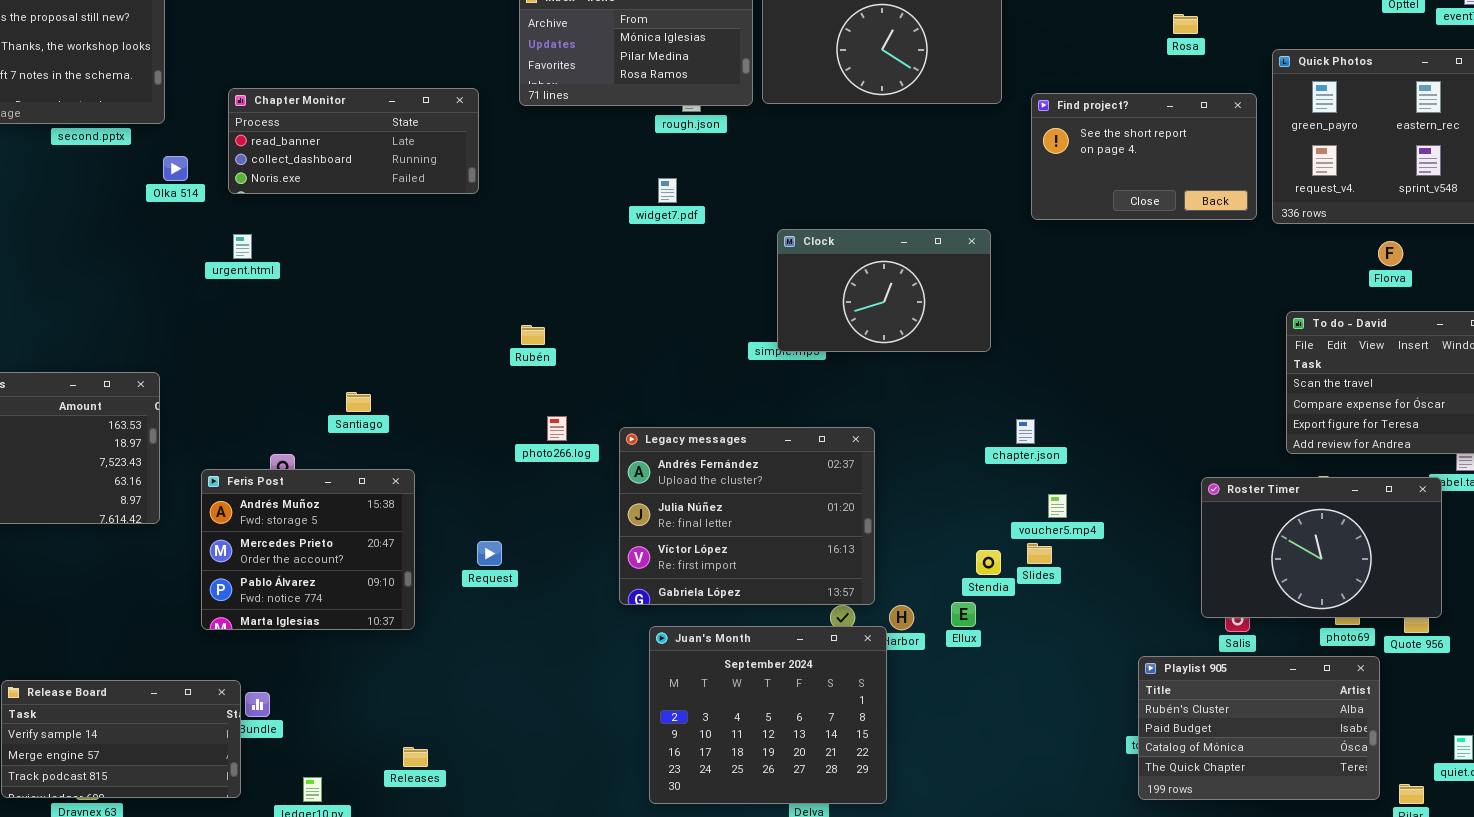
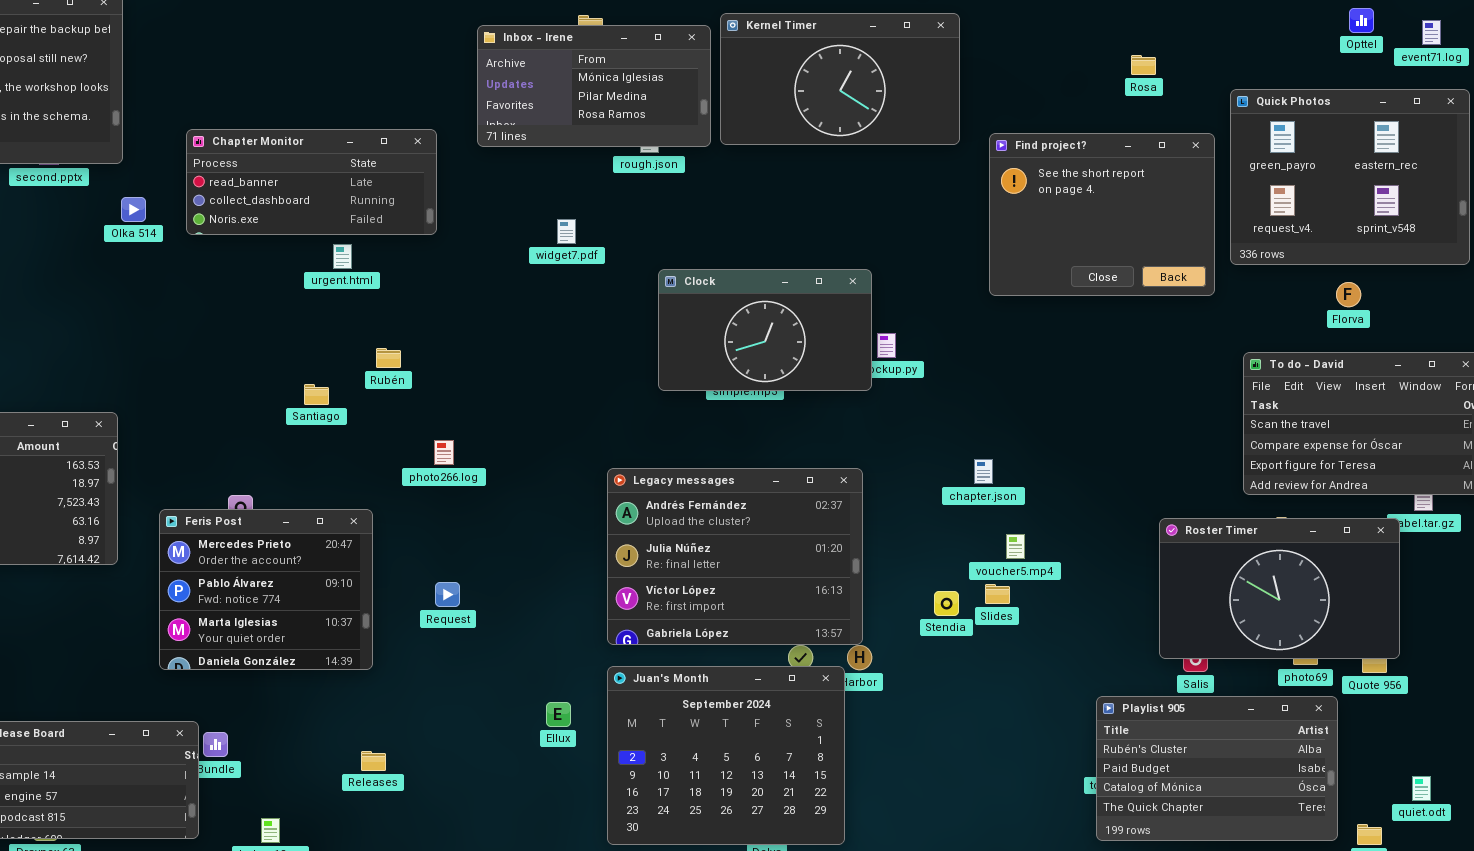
Find project?: [1031,93,1257,220] -> [989,133,1215,296], resized
widget7.pdf: [658,178,677,203] -> [557,219,576,244], moved
Clock: [777,229,991,352] -> [658,269,872,391], moved
urgent.html: [233,234,252,259] -> [333,244,352,269], moved
Rubén: [521,325,545,345] -> [376,348,401,368], moved
Santiago: [346,392,371,412] -> [304,384,329,405], moved
photo266.log: [547,416,567,441] -> [434,440,454,465], moved
Legacy messages: [619,427,875,605] -> [607,468,863,645], moved
Feris Post: [201,469,415,630] -> [159,509,373,670], scrolled down 1 row
Ellux: [951,602,976,627] -> [546,702,571,727], moved
Releases: [403,747,428,767] -> [361,751,386,771], moved

